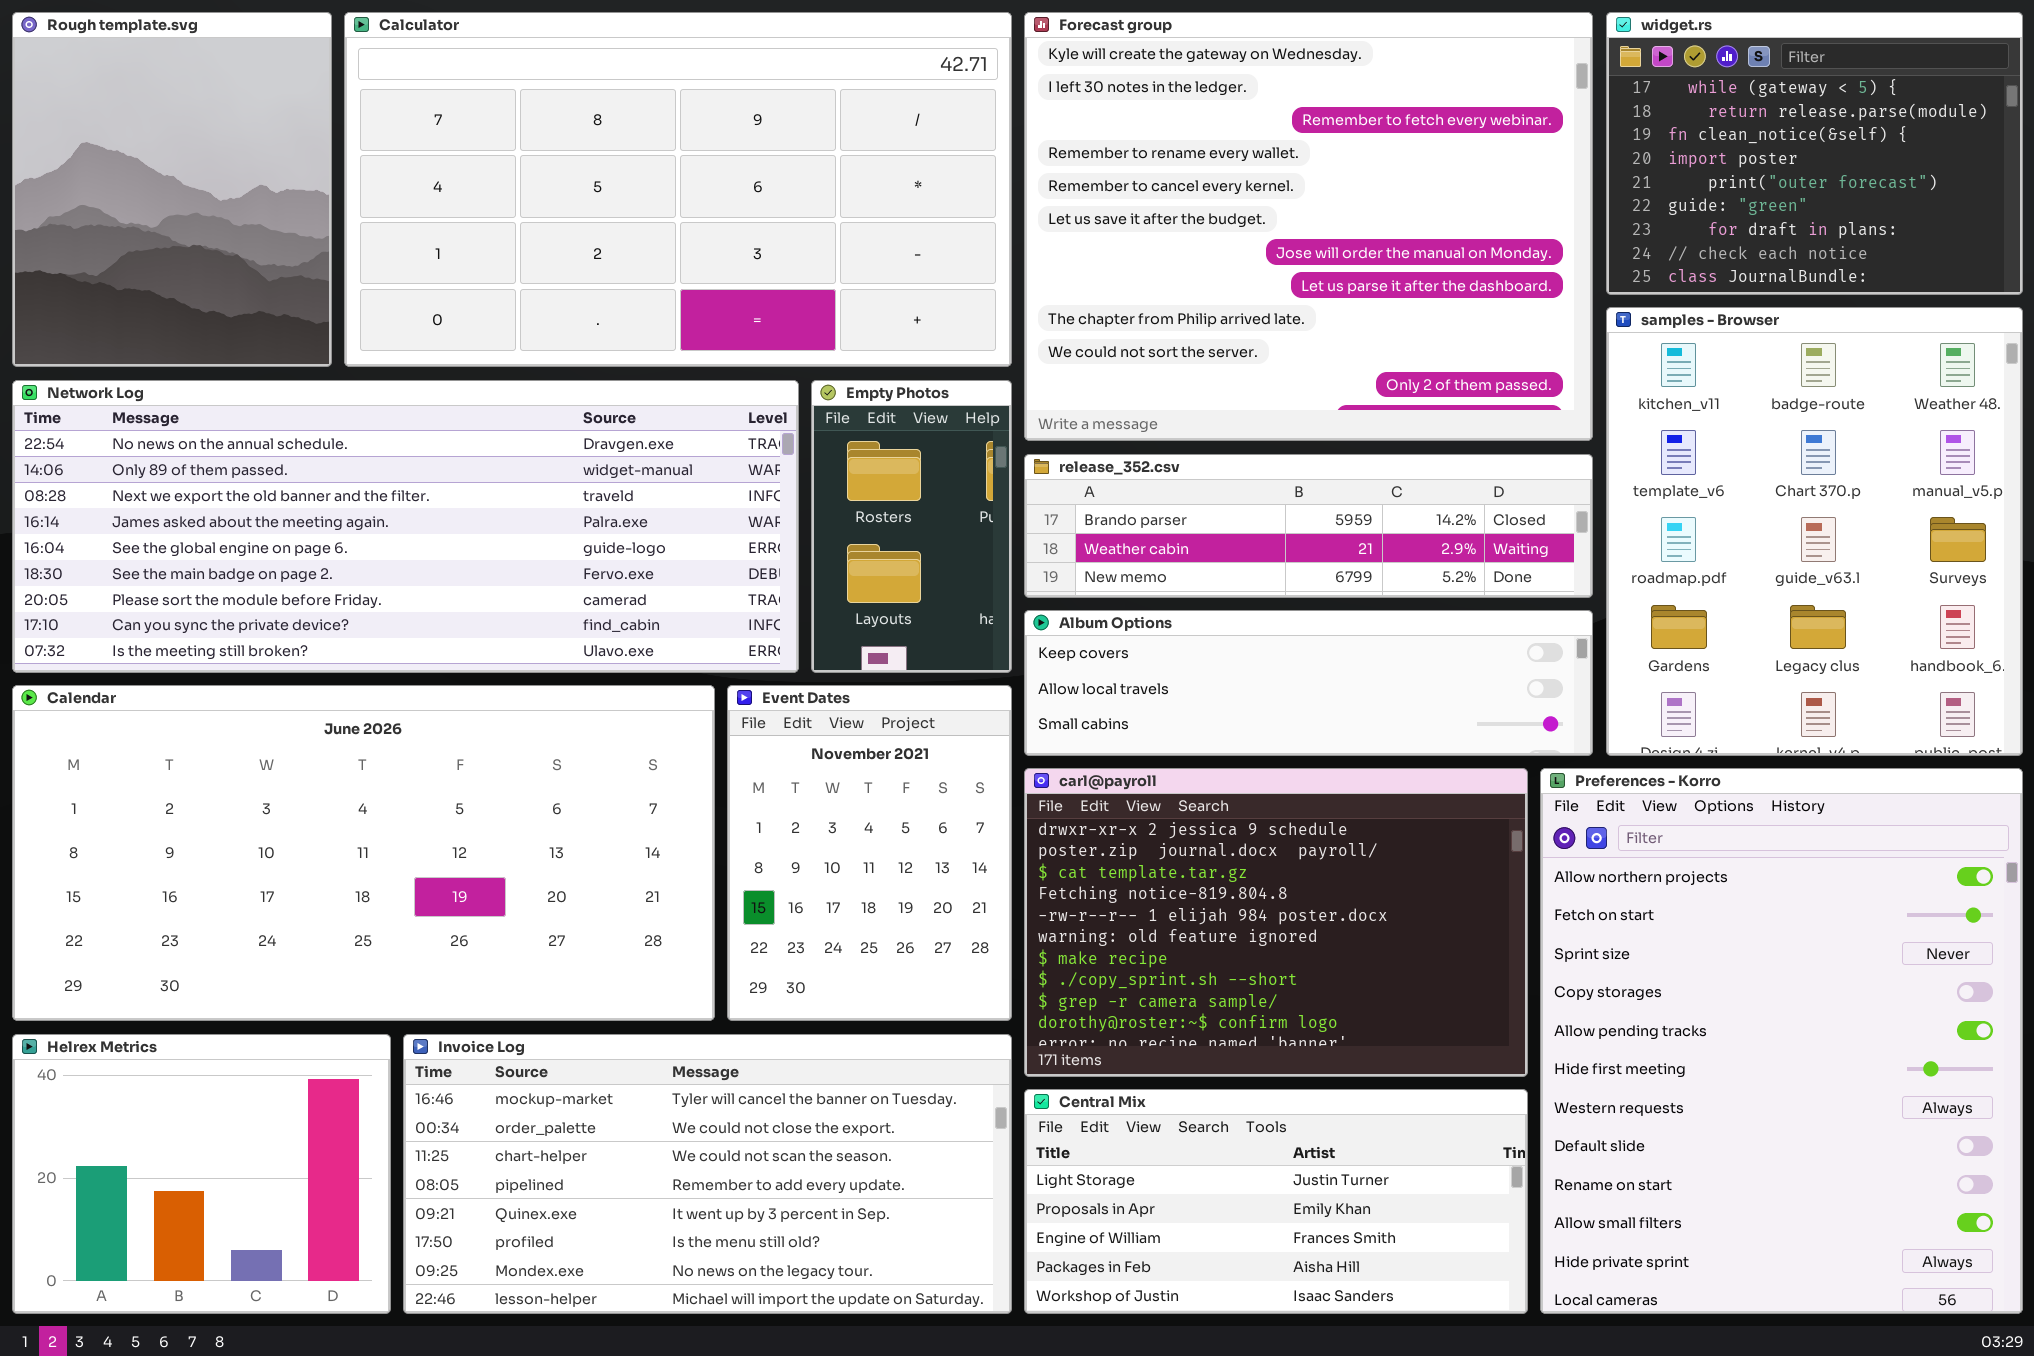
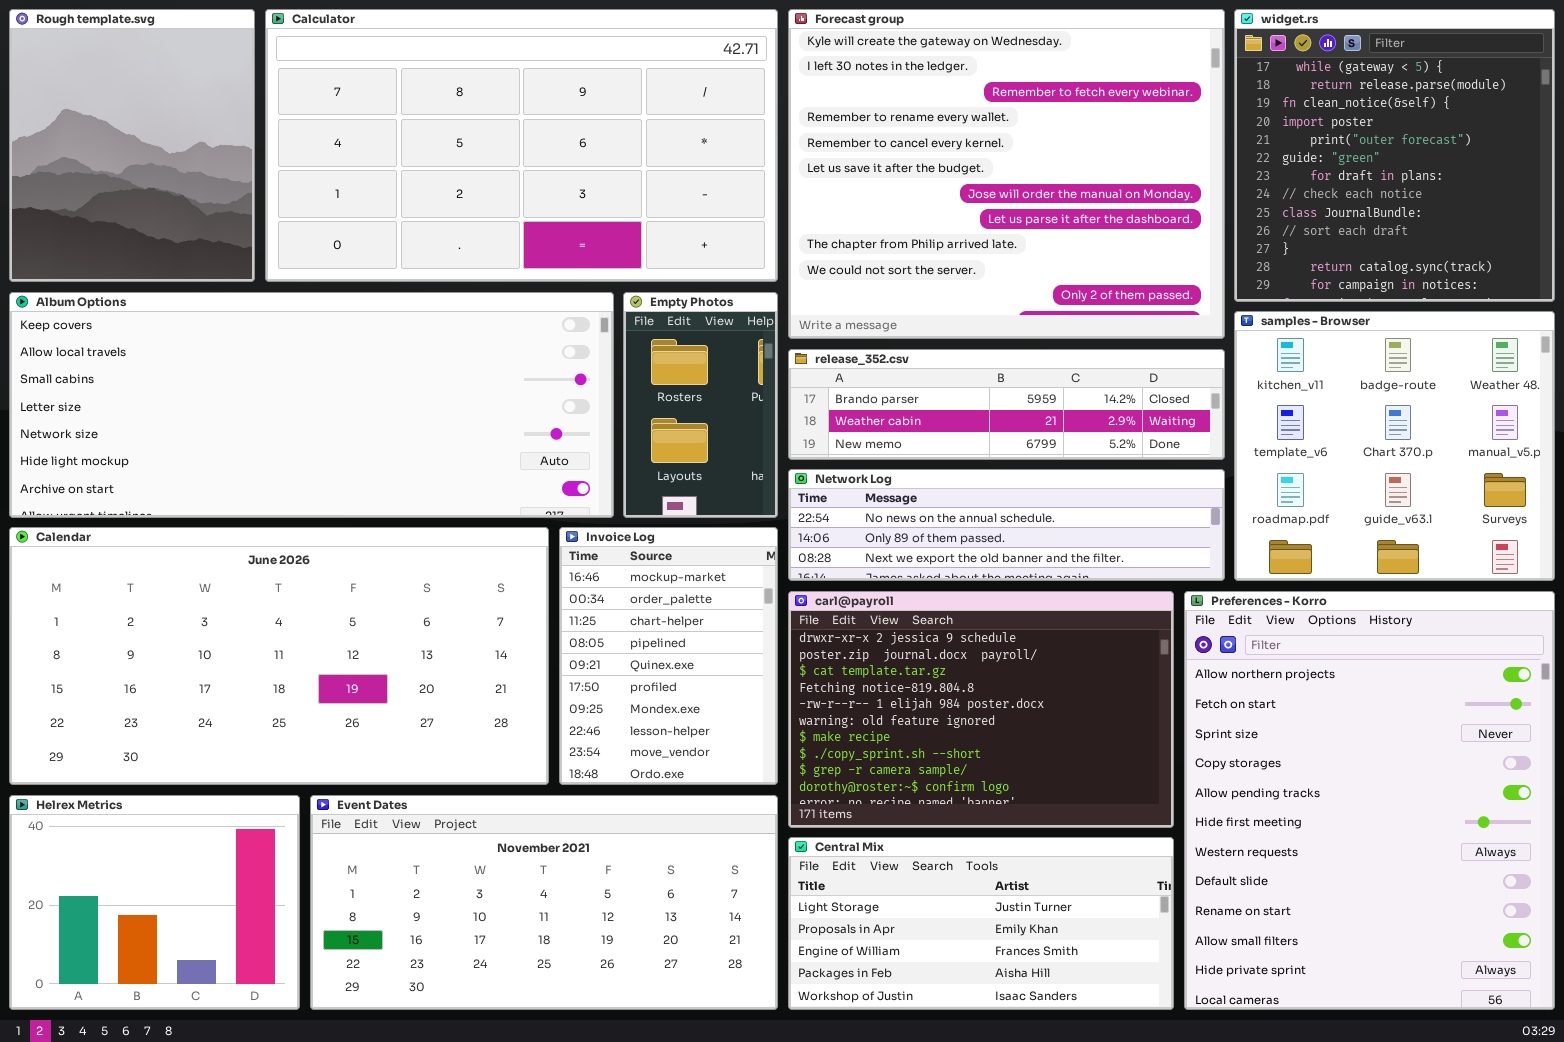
widget.rs: [1606,12,2023,295] -> [1234,9,1555,302], resized
samples - Browser: [1606,307,2023,756] -> [1234,311,1555,581], resized
Network Log: [12,380,799,673] -> [788,469,1225,581], moved, resized
Album Options: [1024,610,1593,756] -> [9,292,614,518], moved, resized
Event Dates: [727,685,1012,1021] -> [310,795,778,1010], moved, resized
Invoice Log: [403,1034,1012,1314] -> [559,527,778,785], moved, resized

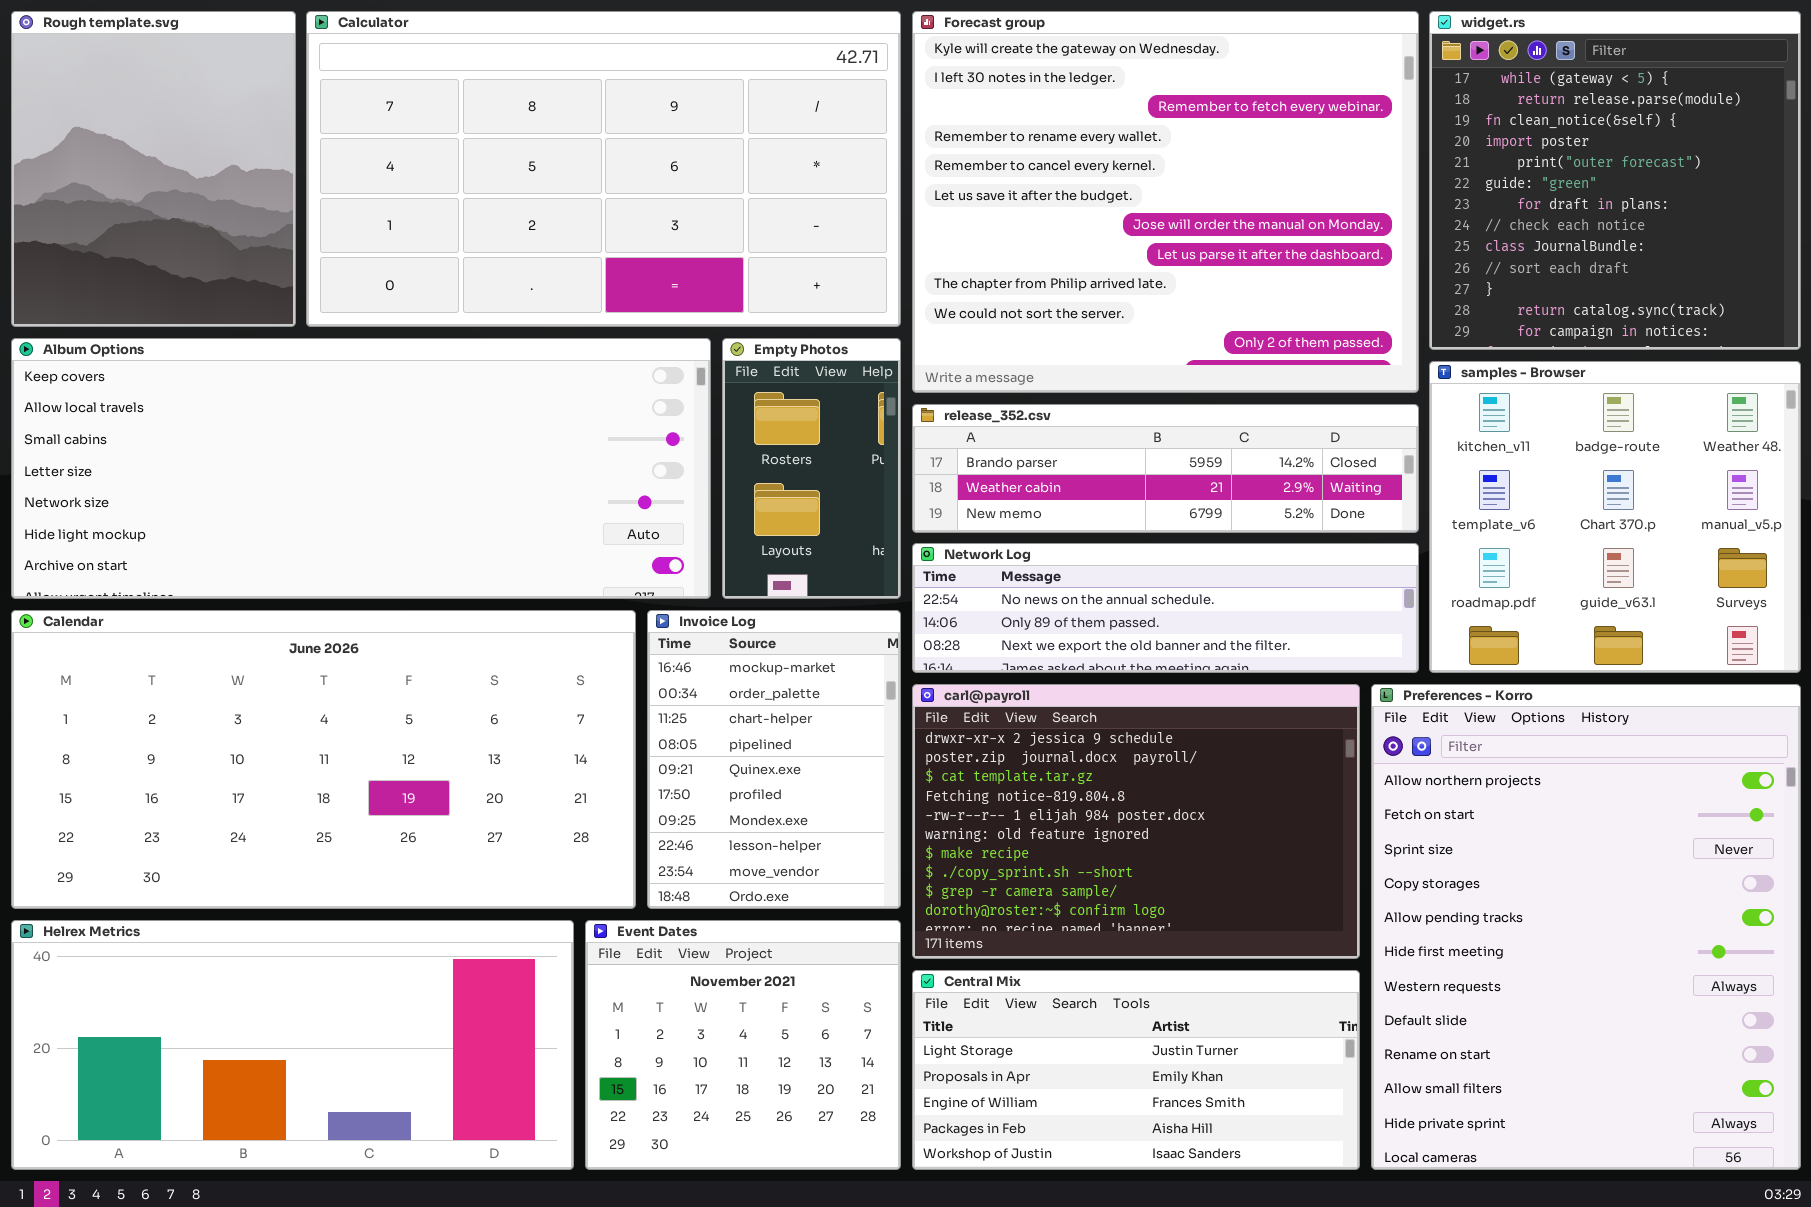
Helrex Metrics: [9,795,300,1010] -> [11,920,574,1170], resized
Event Dates: [310,795,778,1010] -> [585,920,901,1170], resized

